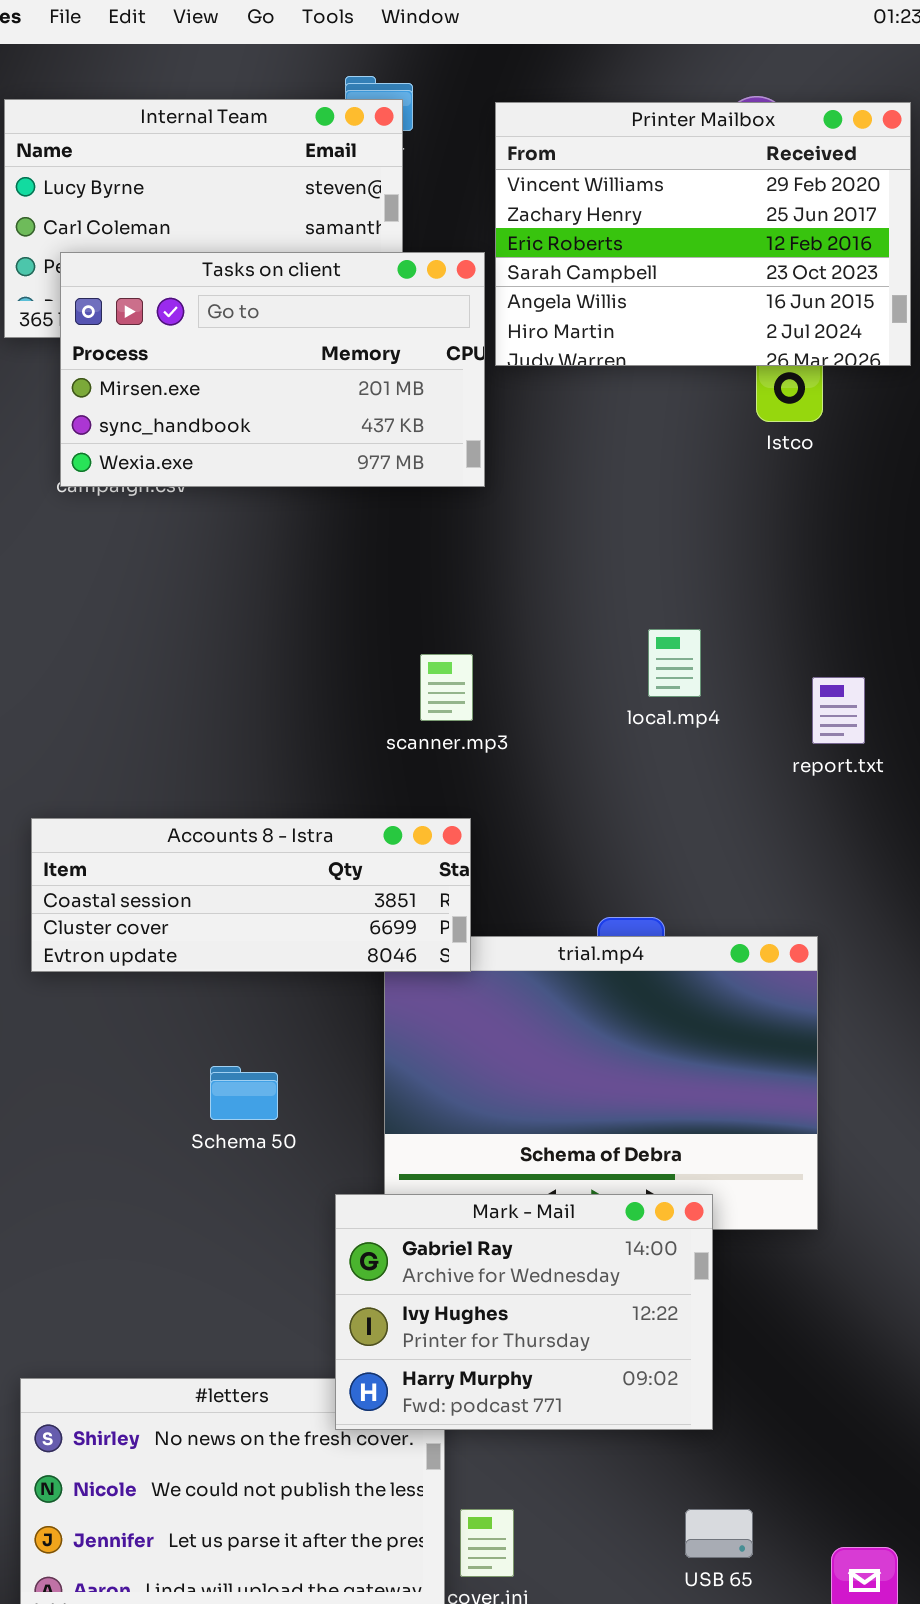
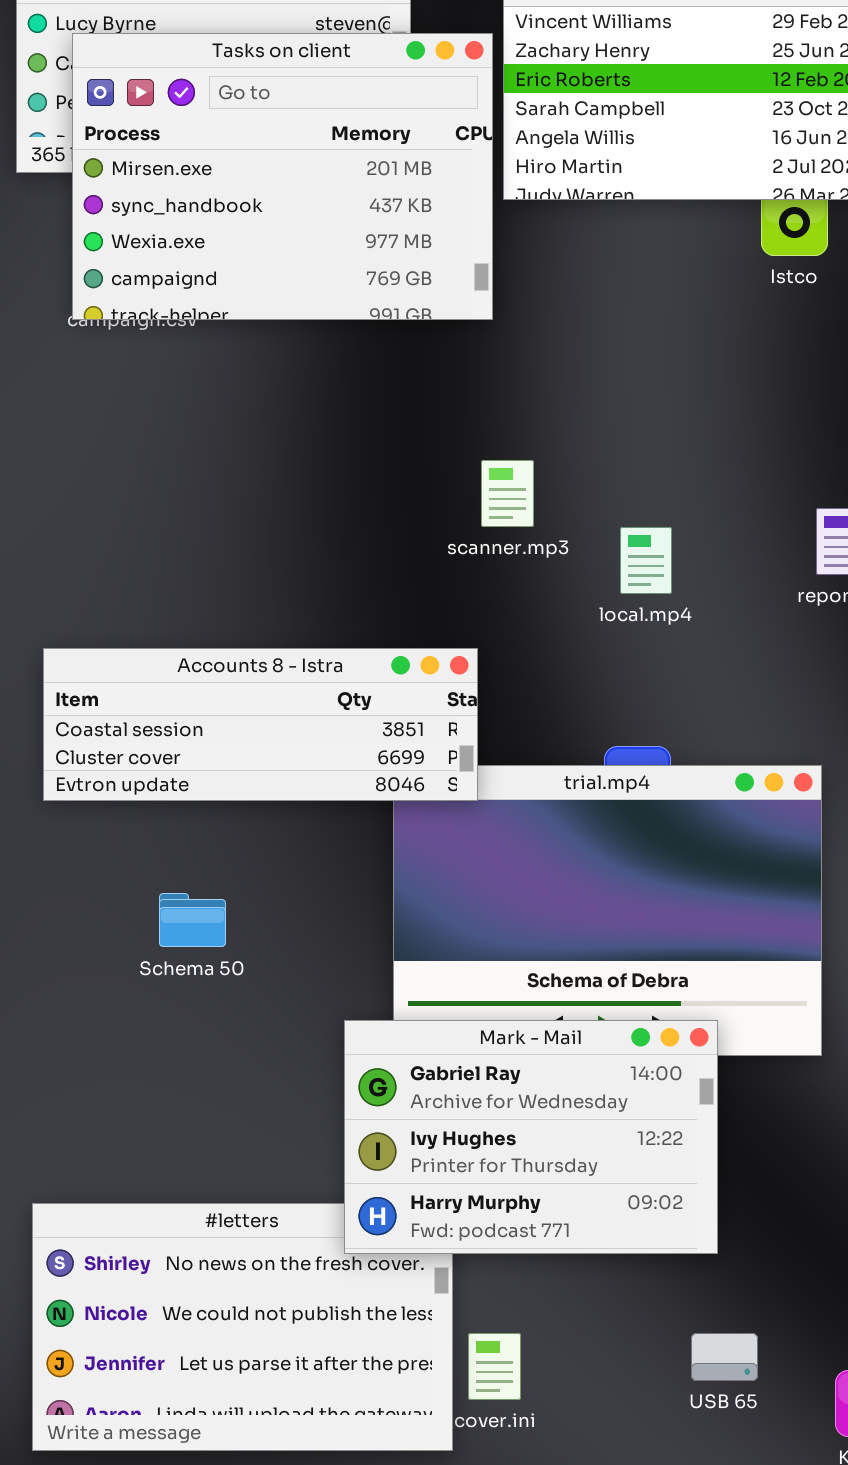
Tasks on client: [60,252,485,487] -> [72,33,493,320], resized
local.mp4: [648,629,701,697] -> [620,527,672,594], moved
scanner.mp3: [420,654,473,721] -> [481,460,534,527], moved
Schema 50: [210,1066,278,1120] -> [159,893,226,947], moved

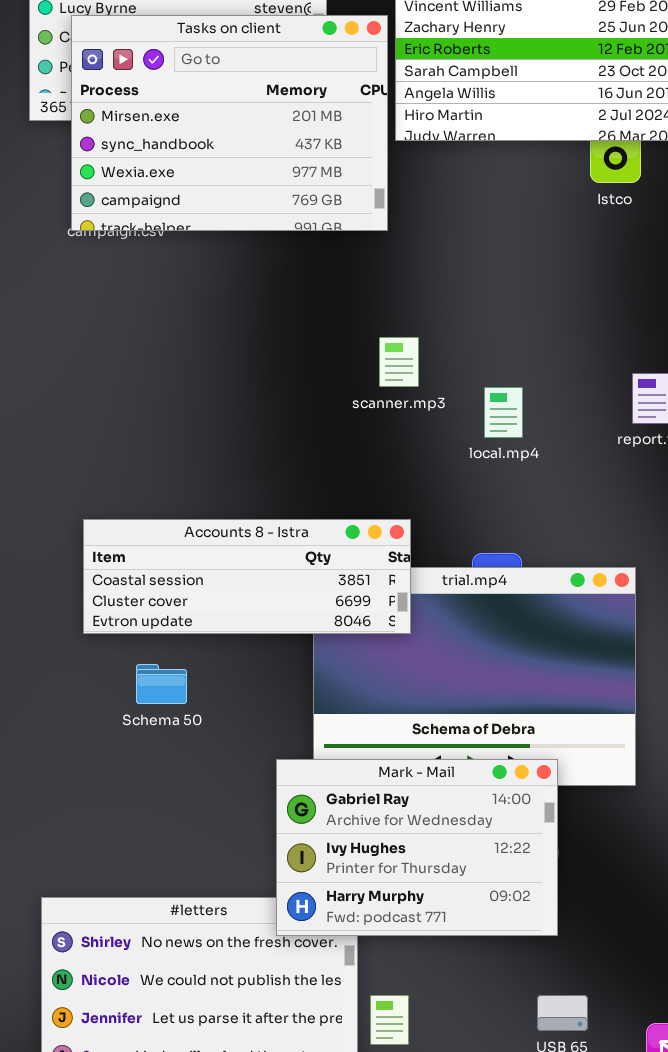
Accounts 8 - Istra: [43,648,478,801] -> [83,519,411,634], moved

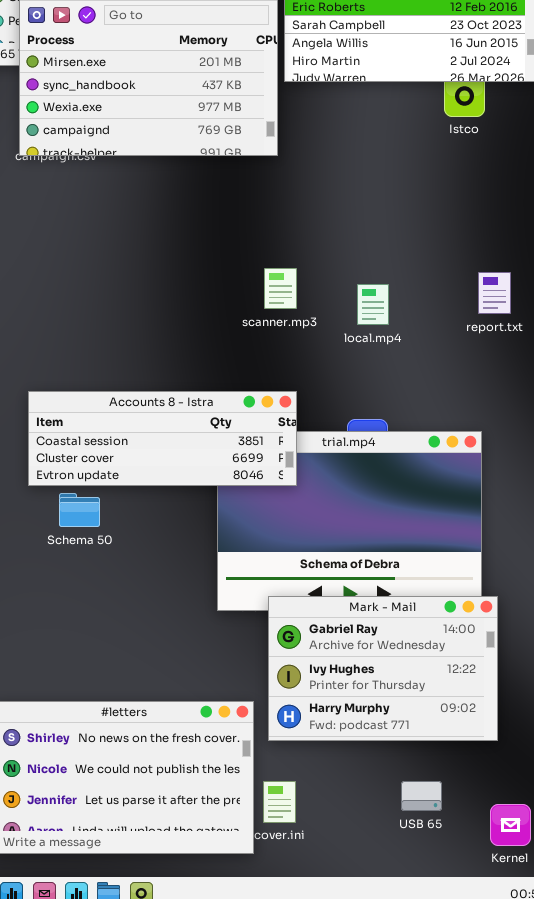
scanner.mp3: [379,337,419,387] -> [264,268,297,309], moved
Schema 50: [136,664,187,704] -> [59,493,100,527], moved
Mark - Mail: [276,759,558,936] -> [268,596,498,741], moved

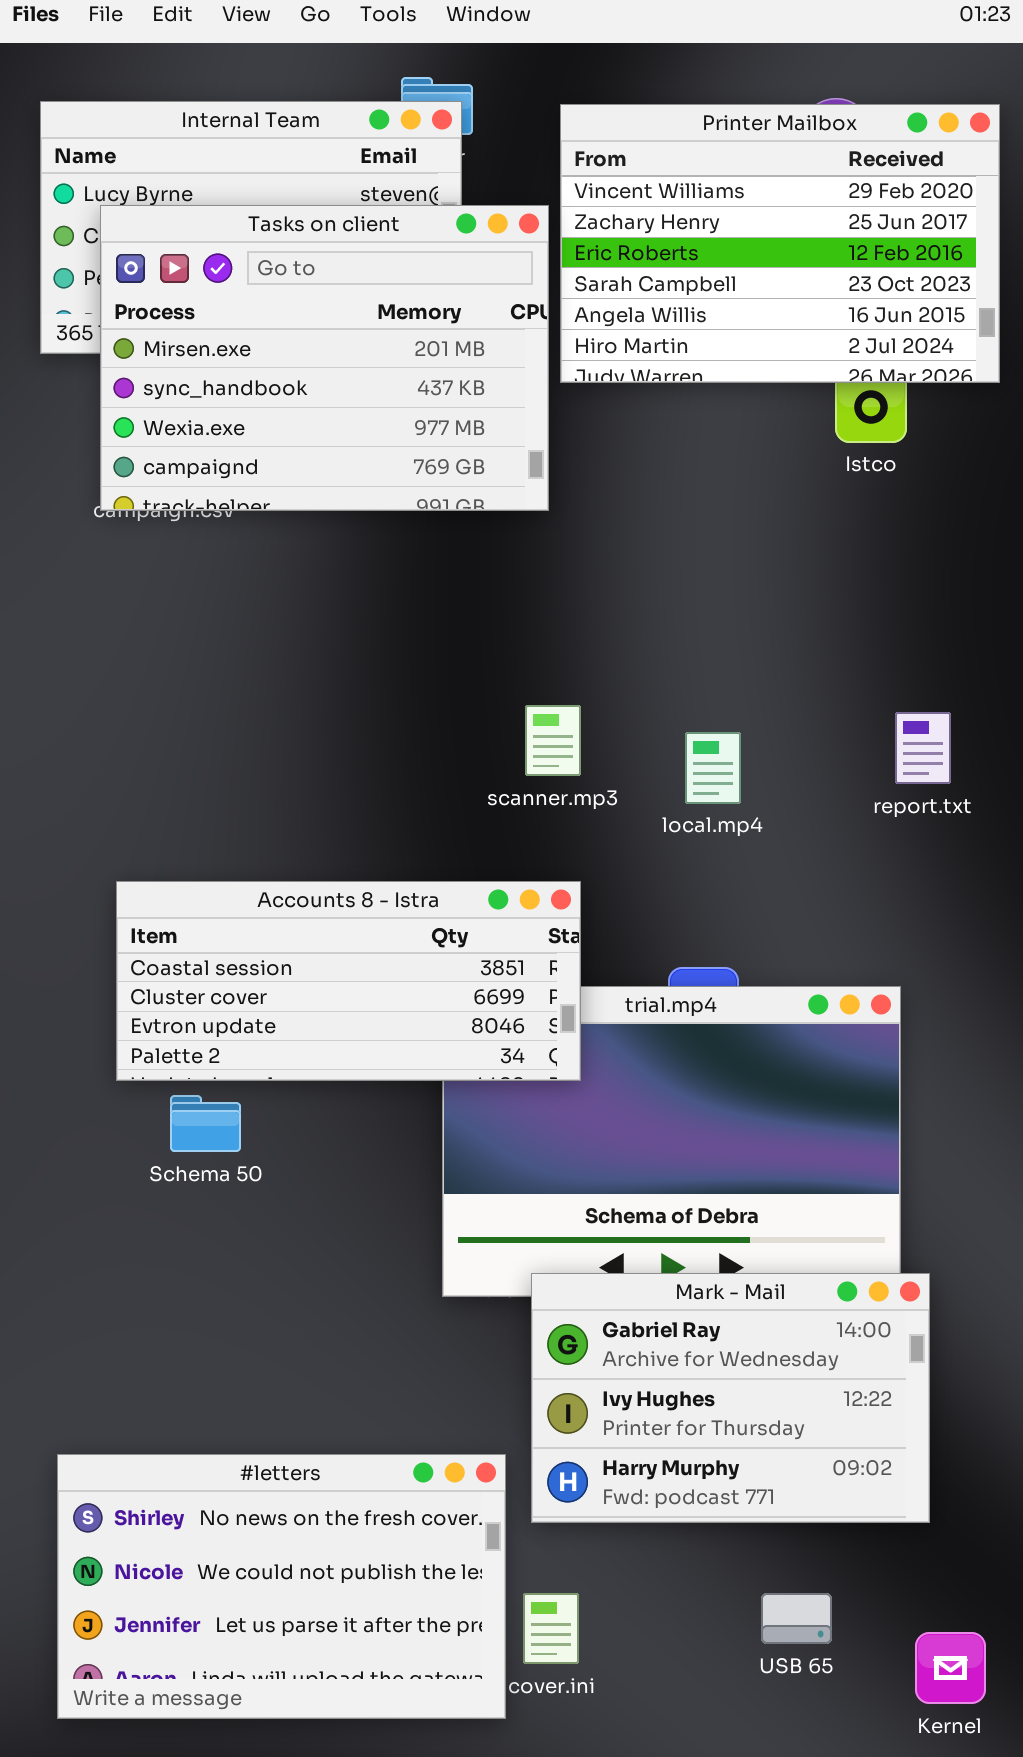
Accounts 8 - Istra: [28,391,297,486] -> [116,881,581,1081], resized

